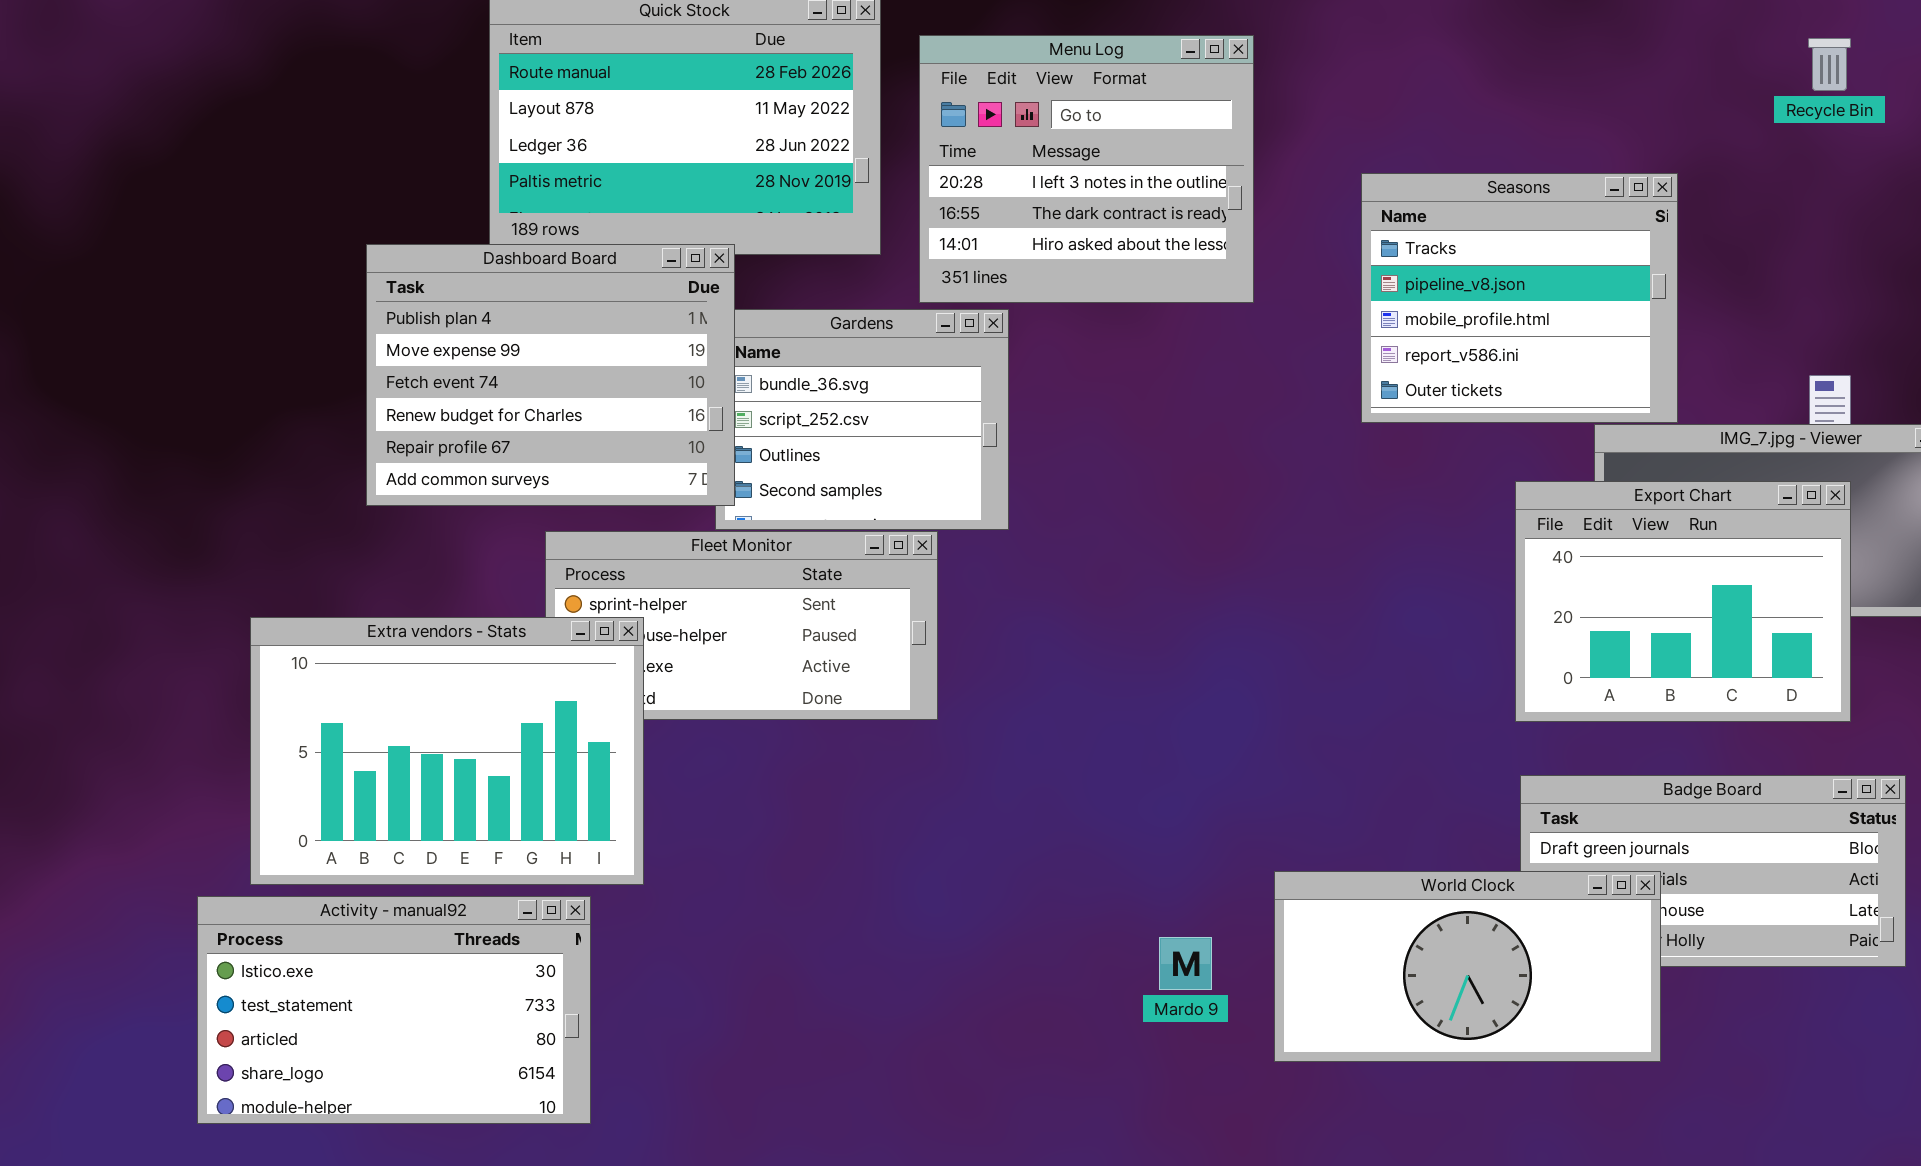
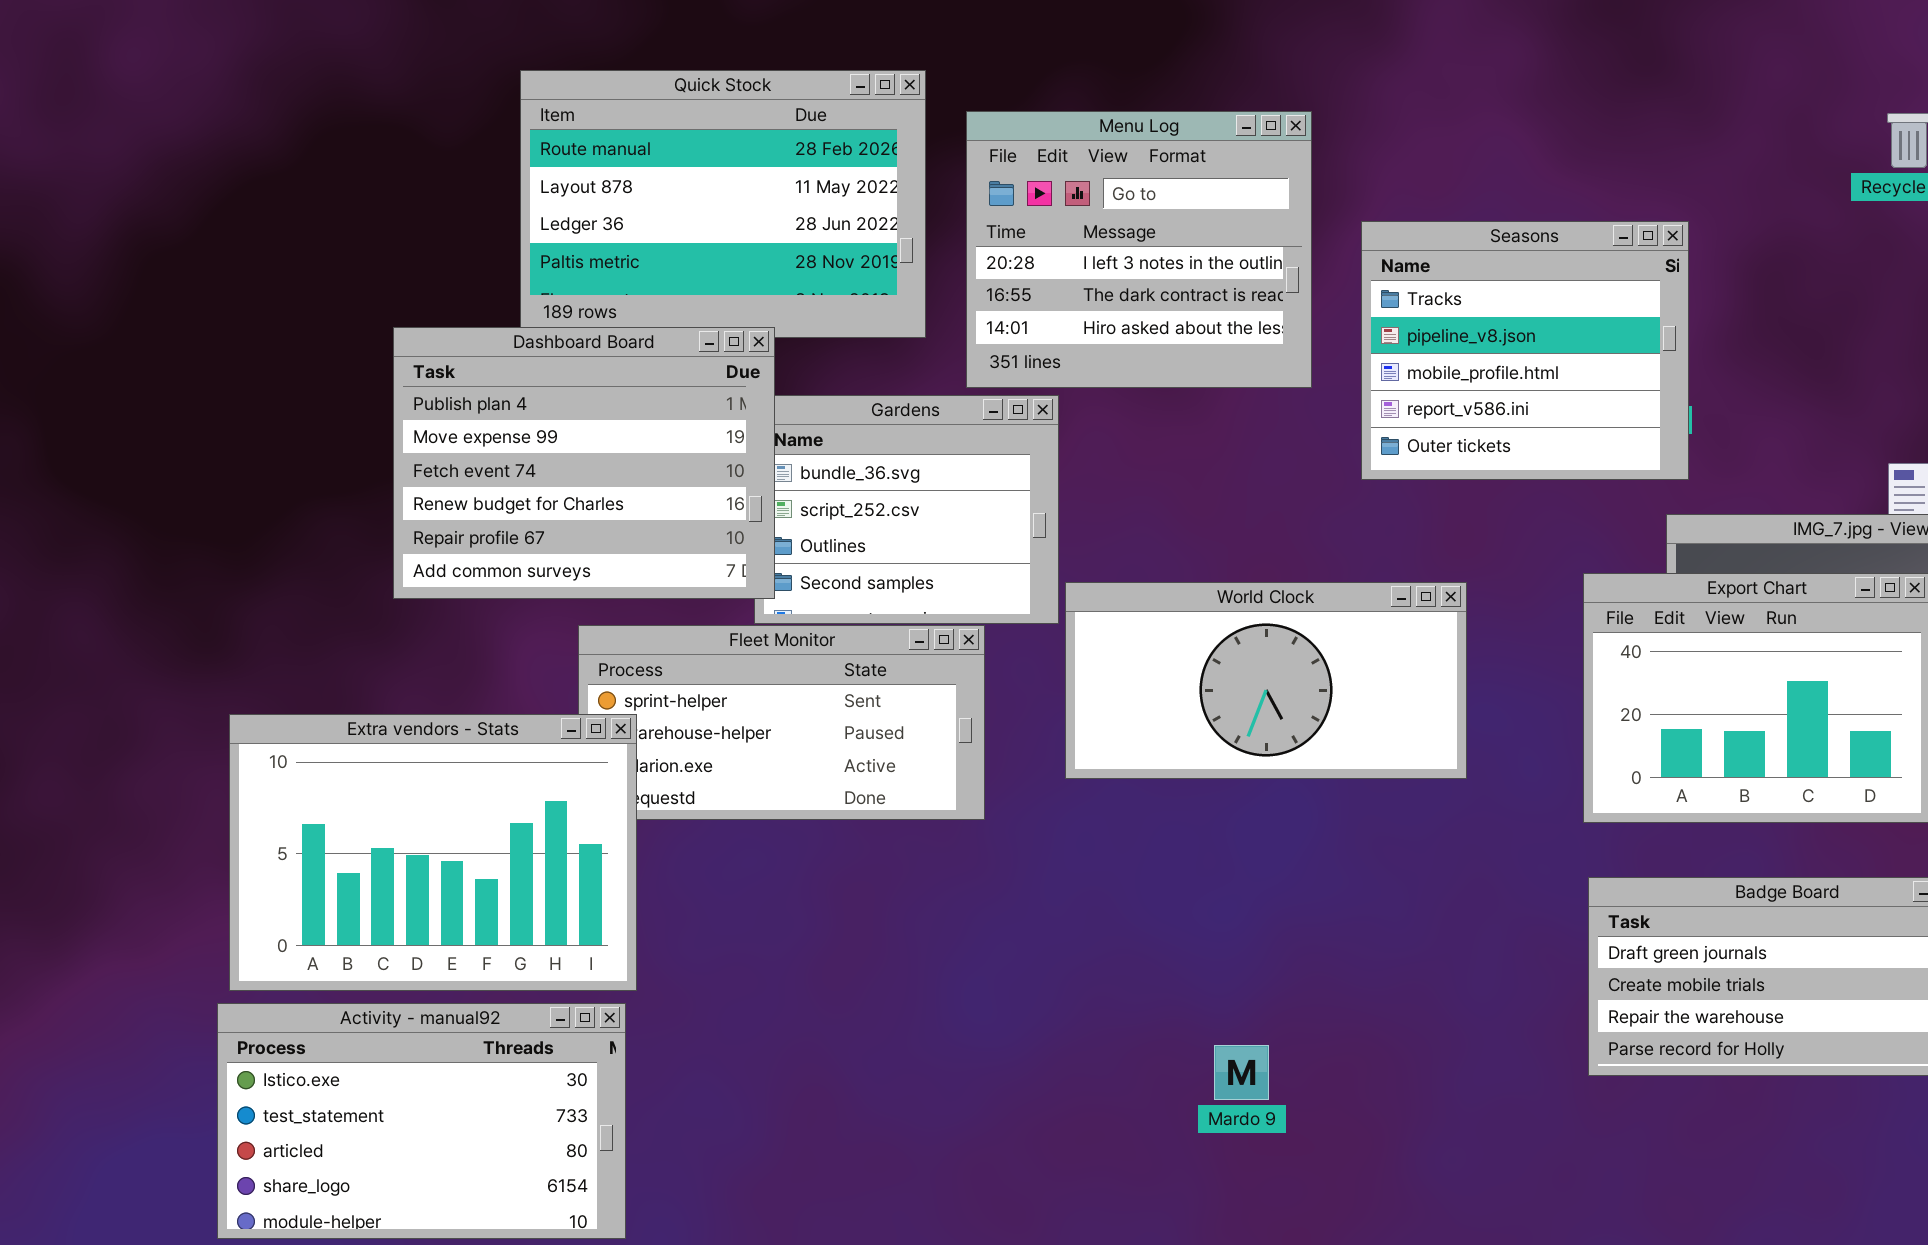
Seasons: [1361,173,1678,423] -> [1361,221,1689,480], moved
Extra vendors - Stats: [250,617,644,885] -> [229,714,637,991], moved
World Clock: [1274,871,1661,1062] -> [1065,582,1467,779], moved

